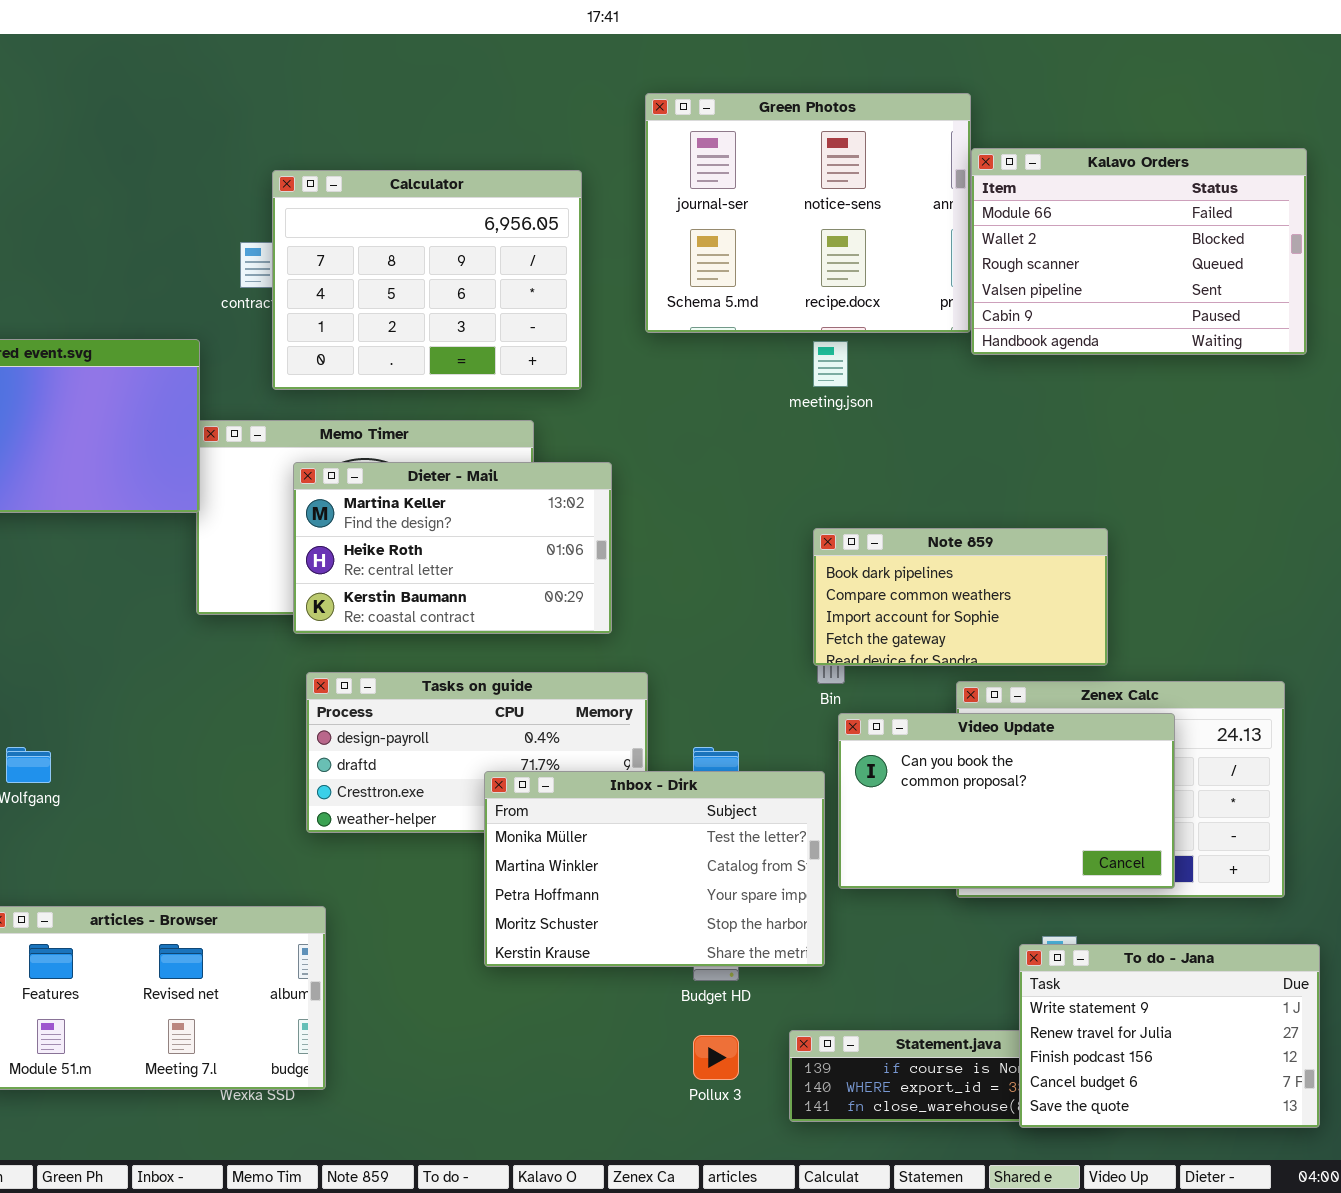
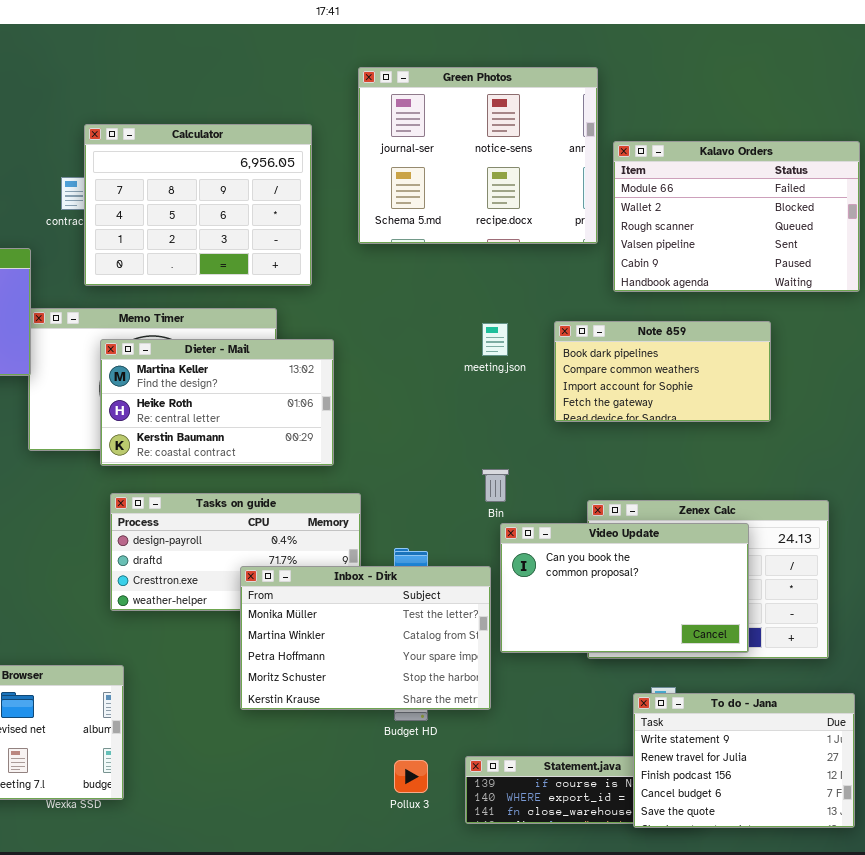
Kalavo Orders: [971,148,1307,355] -> [613,141,860,292], moved
meeting.json: [813,341,848,387] -> [482,323,508,356], moved
Note 859: [813,528,1108,666] -> [554,321,771,422], moved

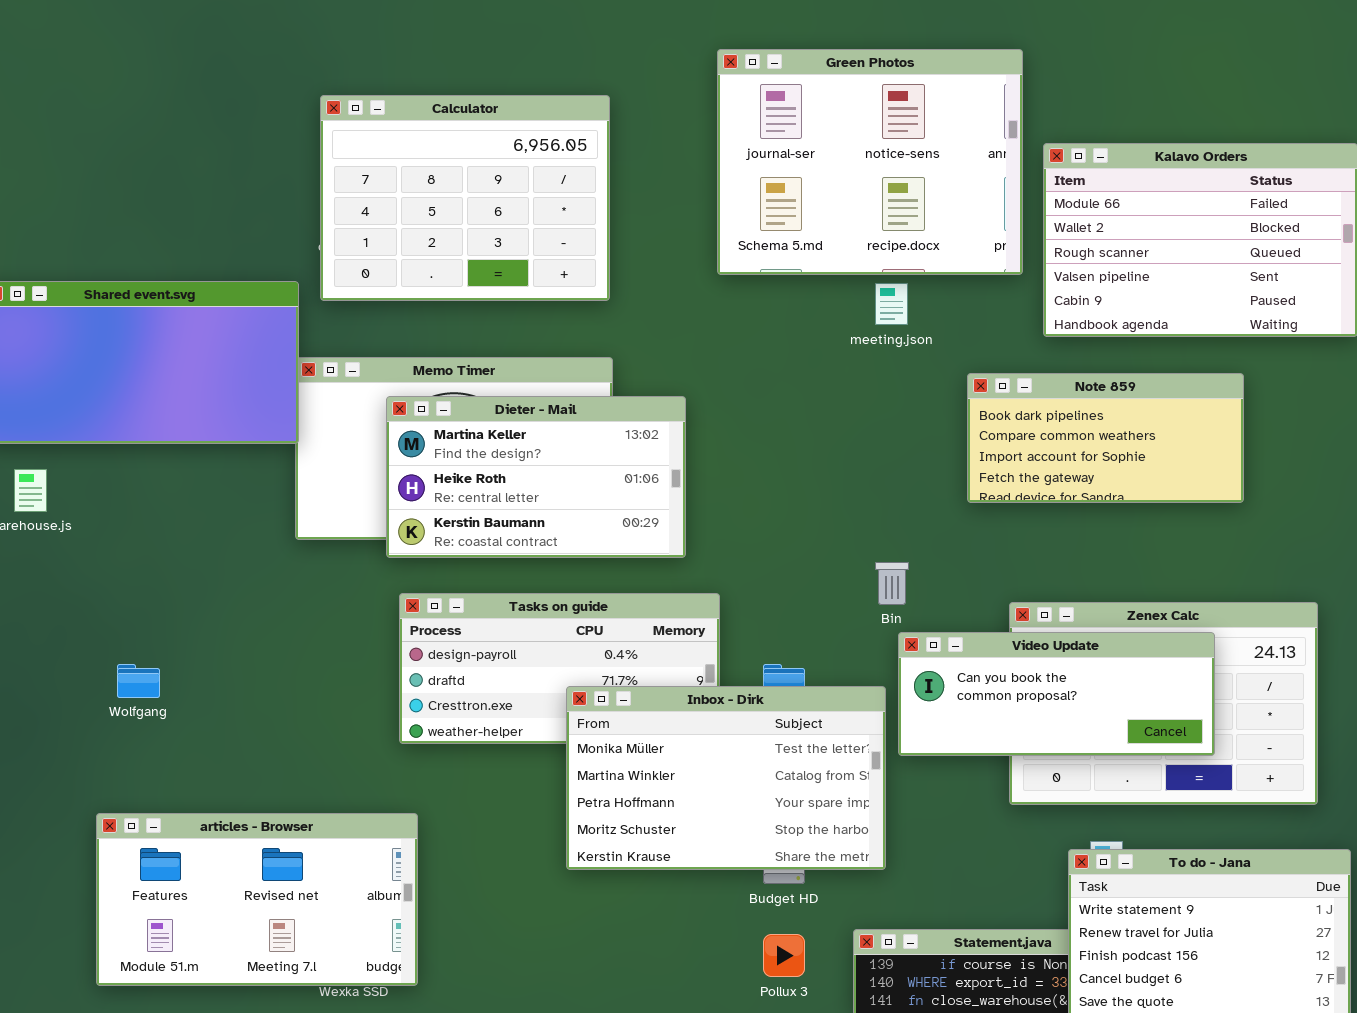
Calculator: [84,124,312,286] -> [320,95,610,301], moved
meeting.json: [482,323,508,356] -> [875,283,908,325], moved
Video Update: [500,523,749,653] -> [898,632,1215,756], resized

